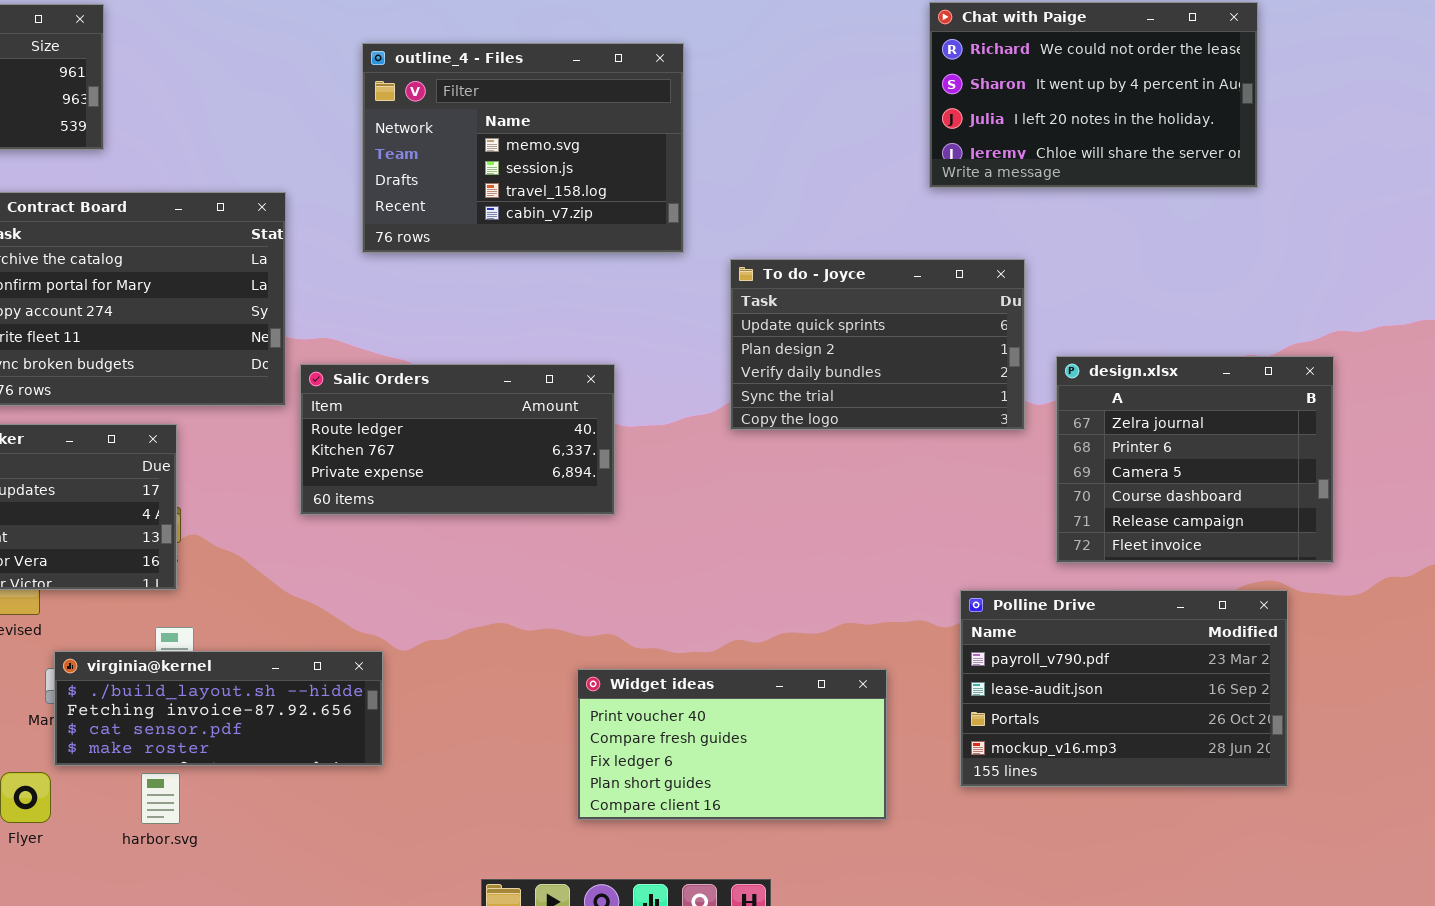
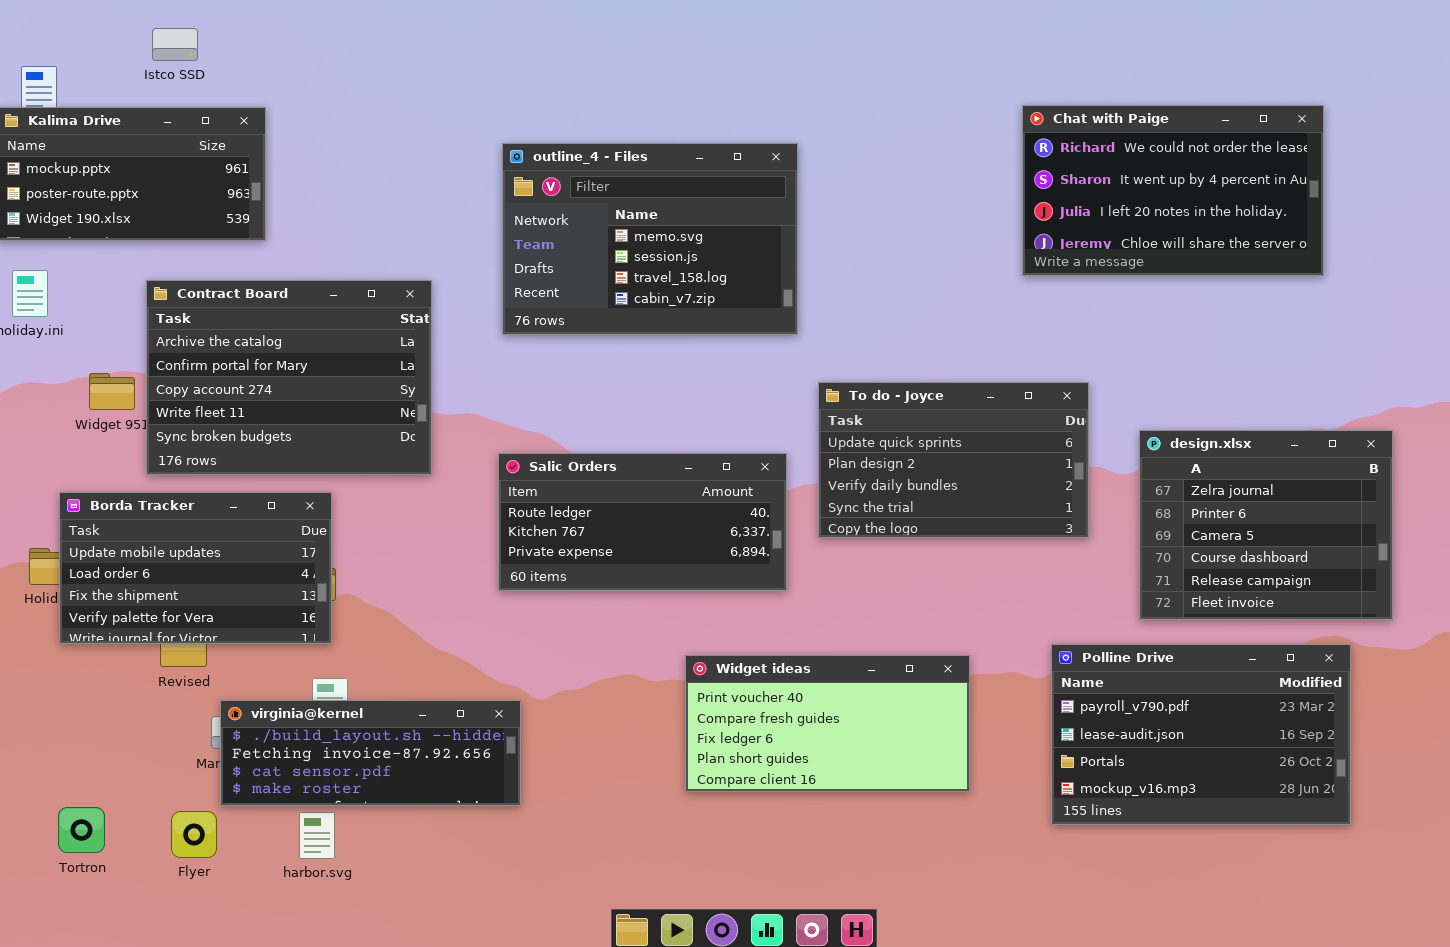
To do - Joyce: [730,259,1025,430] -> [818,382,1089,538], moved
Salic Orders: [300,364,615,515] -> [498,453,787,591], moved
Widget ideas: [577,669,887,820] -> [685,655,970,792], moved

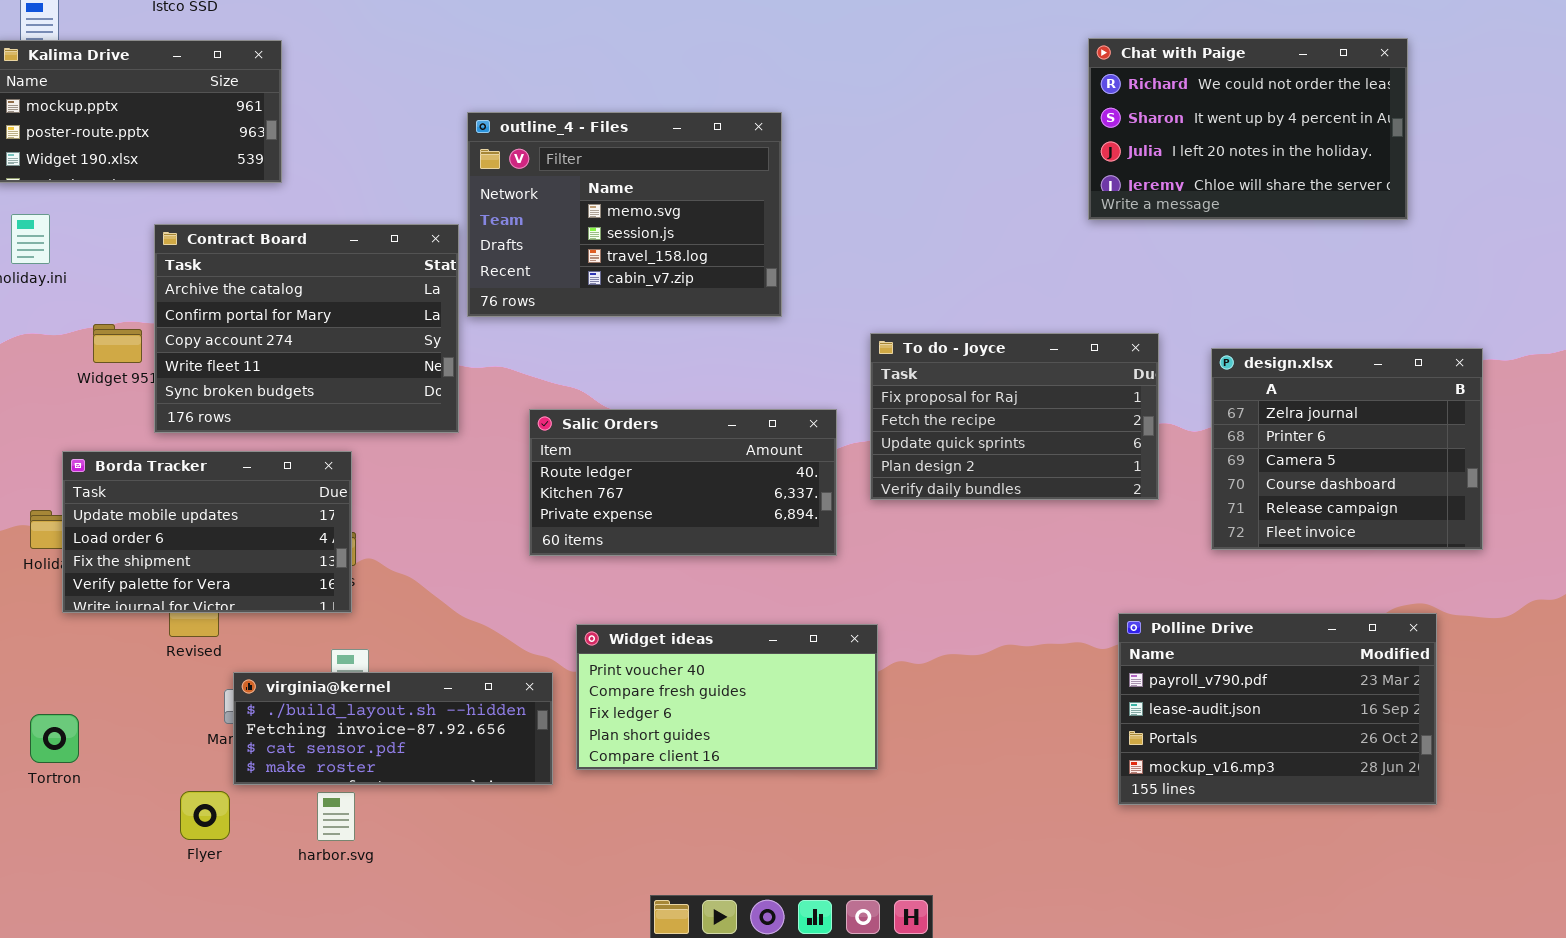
outline_4 - Files: [502,143,798,335] -> [467,112,782,317], moved
To do - Joyce: [818,382,1089,538] -> [870,333,1159,500], scrolled up 2 rows
design.xlsx: [1139,430,1393,620] -> [1211,348,1483,550], moved
Widget ideas: [685,655,970,792] -> [576,624,878,770], moved
Tortron: [58,807,105,853] -> [30,714,79,763], moved

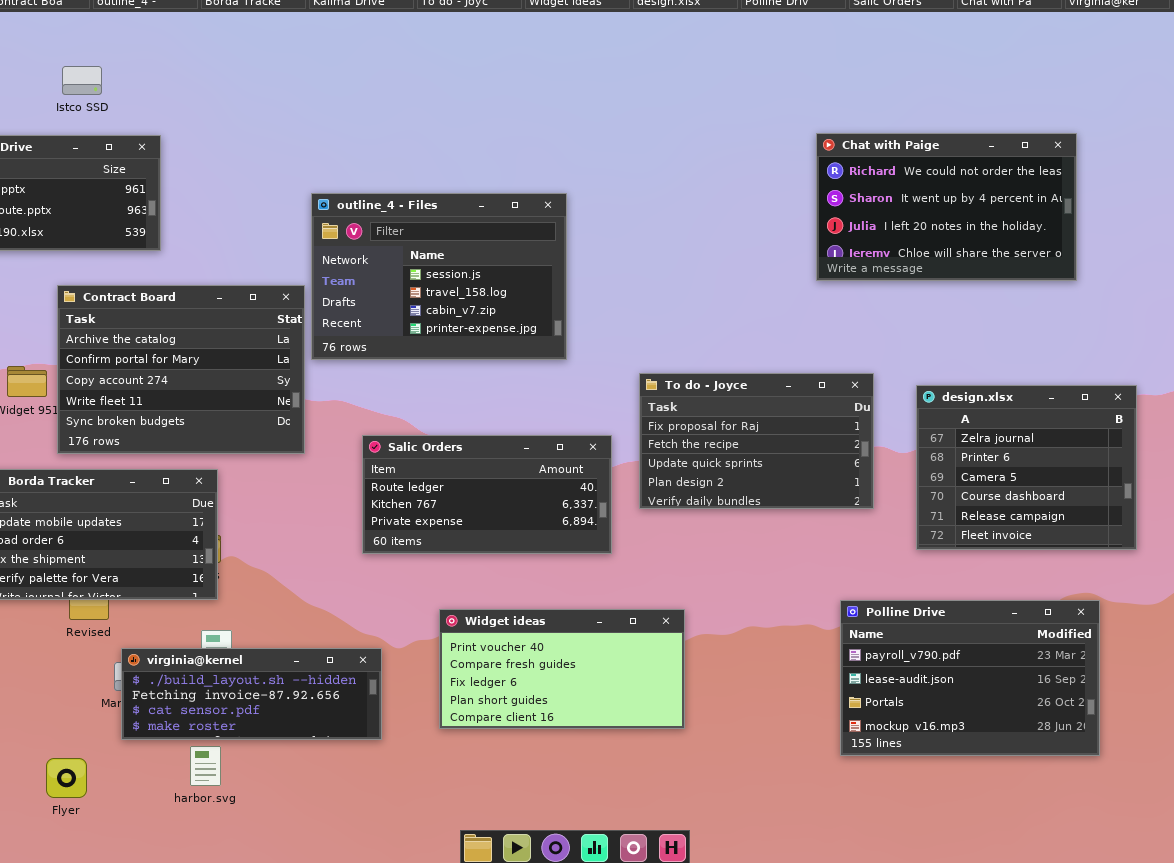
outline_4 - Files: [467,112,782,317] -> [311,193,567,360], scrolled down 1 row
Widget ideas: [576,624,878,770] -> [439,609,685,729], moved
Flyer: [180,791,230,840] -> [46,758,87,798], moved

